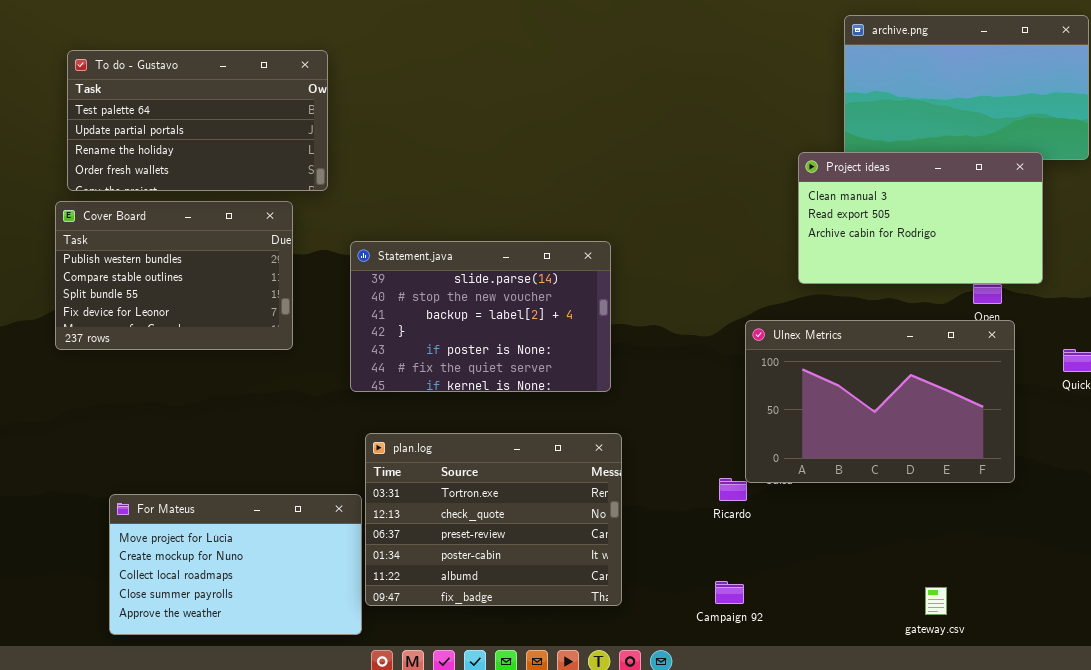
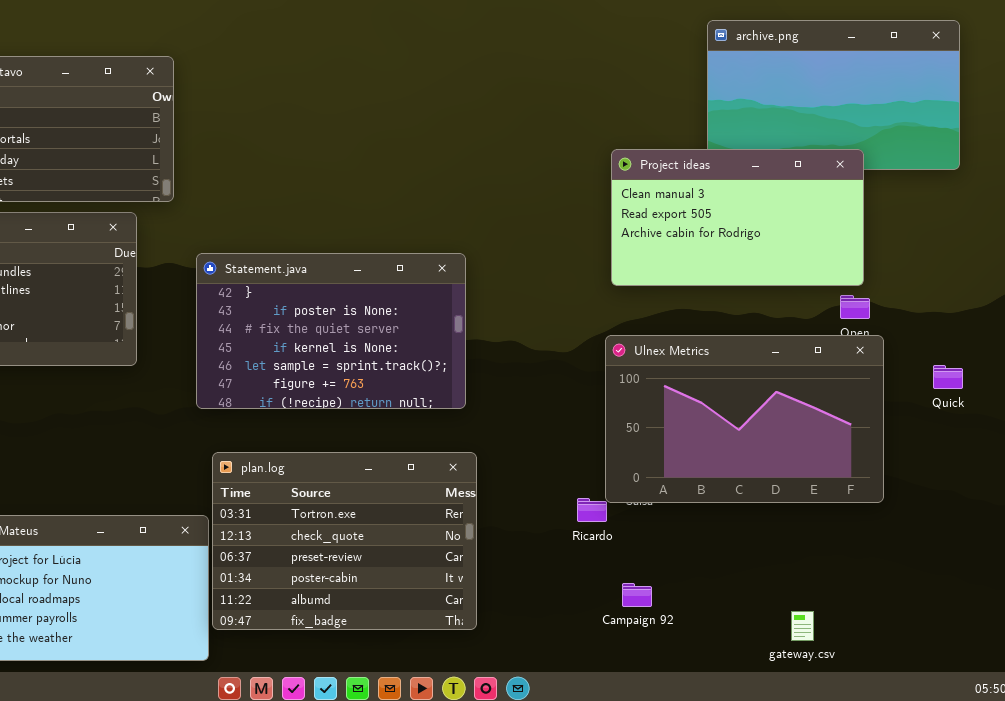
Project ideas: [798,152,1043,284] -> [611,149,864,286], moved
Statement.java: [350,241,611,392] -> [196,253,466,409], scrolled down 3 rows
Campaign 92: [715,581,744,604] -> [622,583,652,607], moved

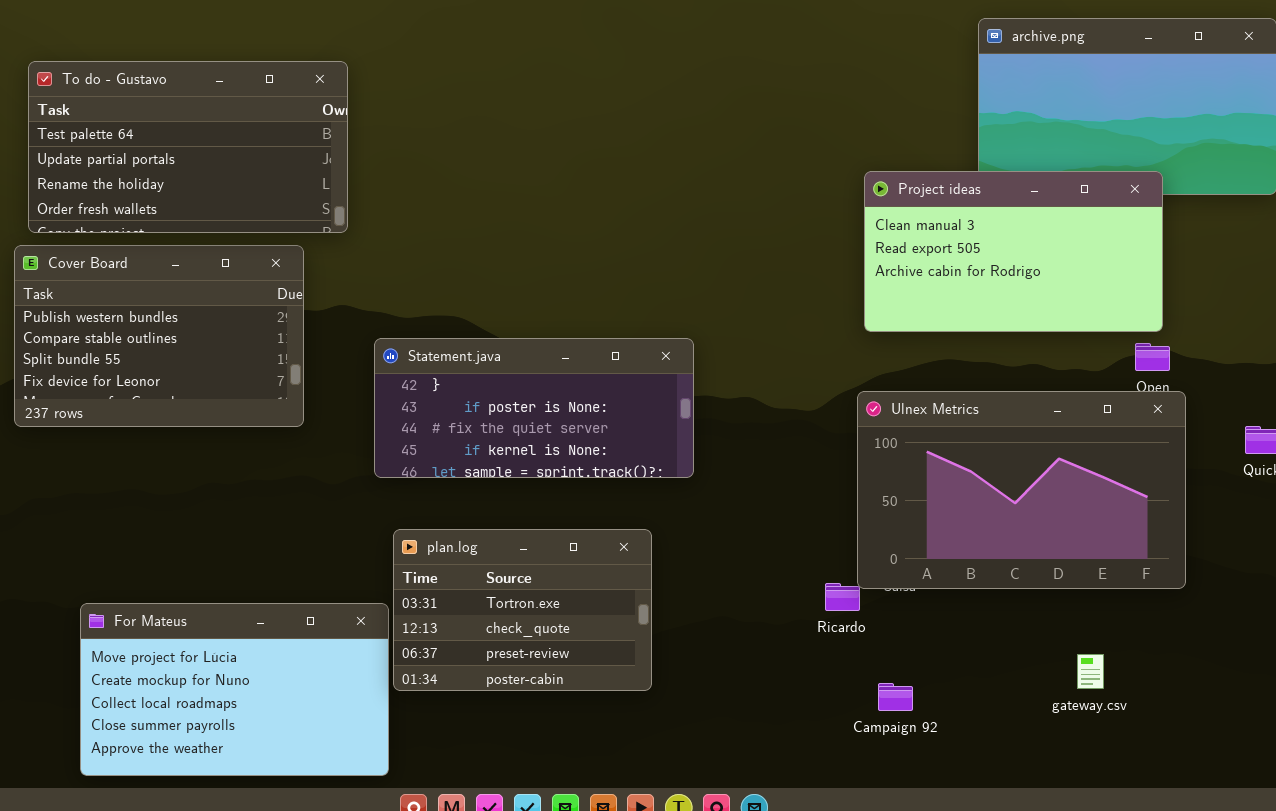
Statement.java: [196,253,466,409] -> [374,338,694,478], resized
plan.log: [212,452,477,630] -> [393,529,652,691], resized
gateway.csv: [791,611,814,641] -> [1077,654,1104,689], moved

